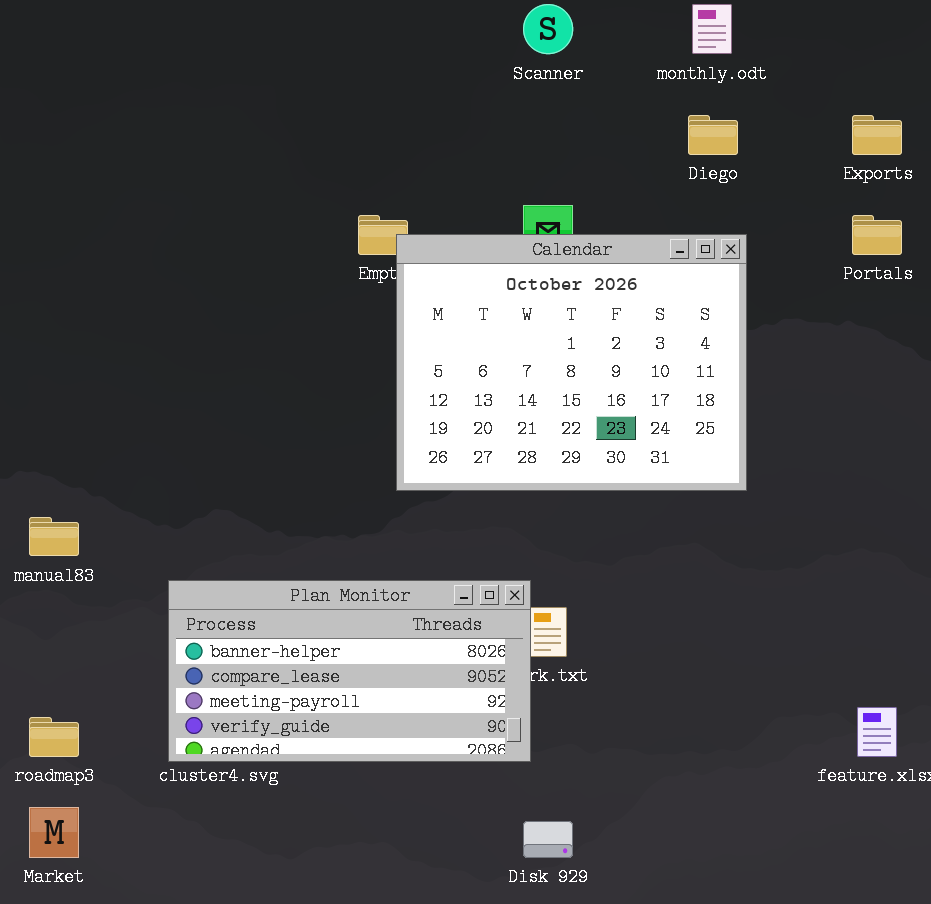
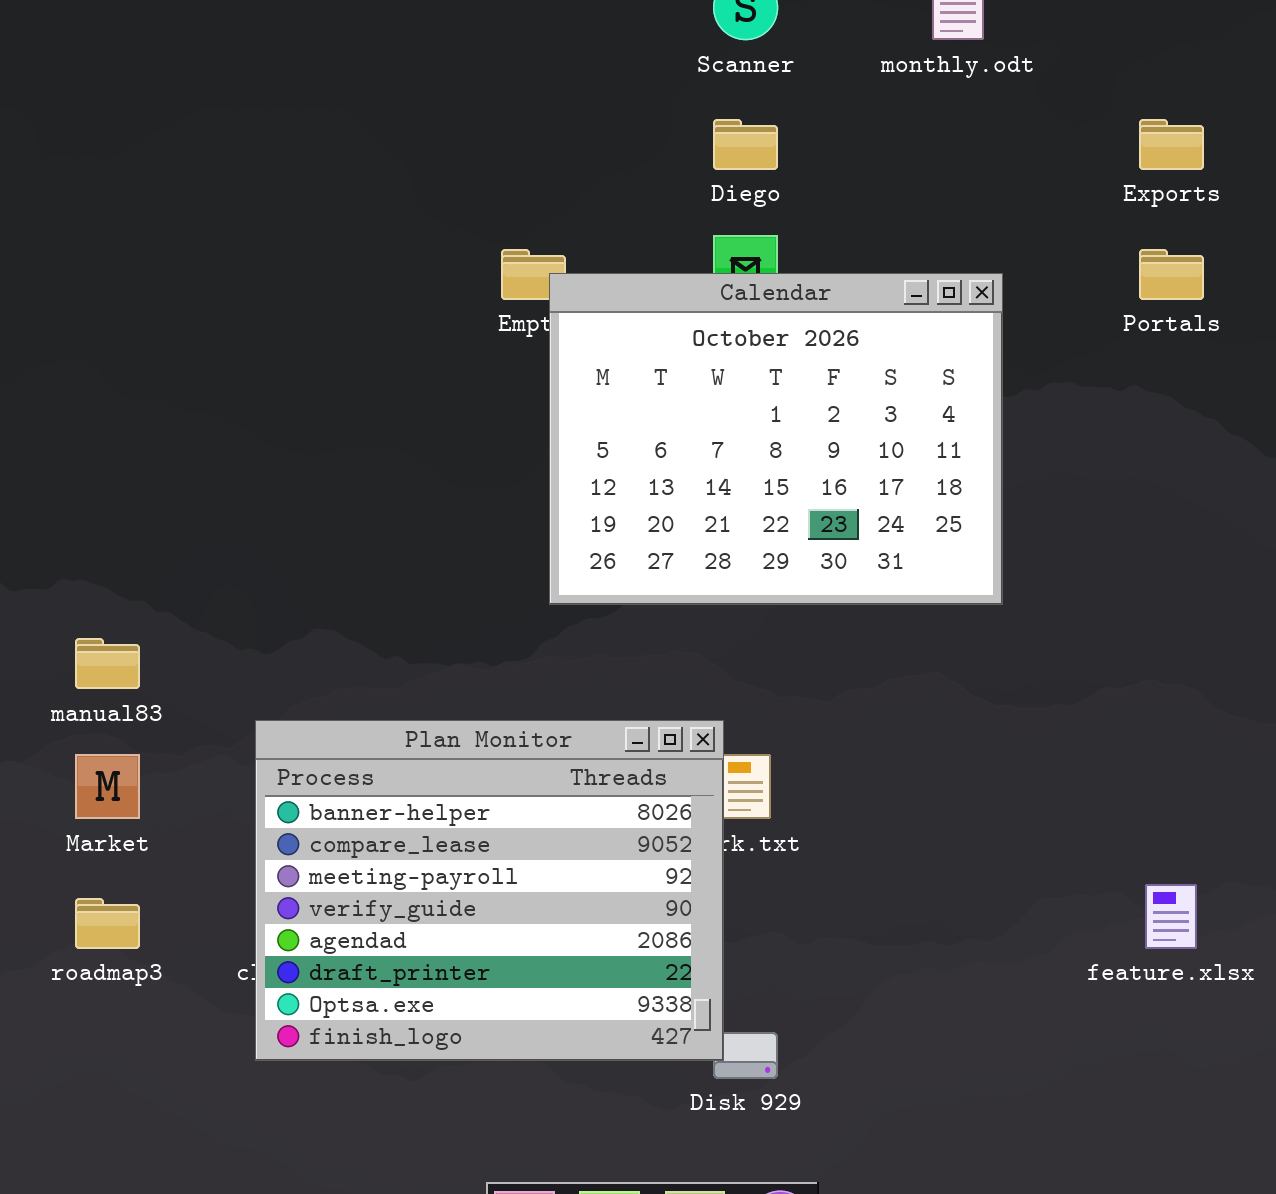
Diego: [688,115,738,155] -> [713,119,778,170], moved
Plan Monitor: [168,580,531,762] -> [255,720,724,1061], resized
Market: [29,807,79,858] -> [75,754,140,819], moved

